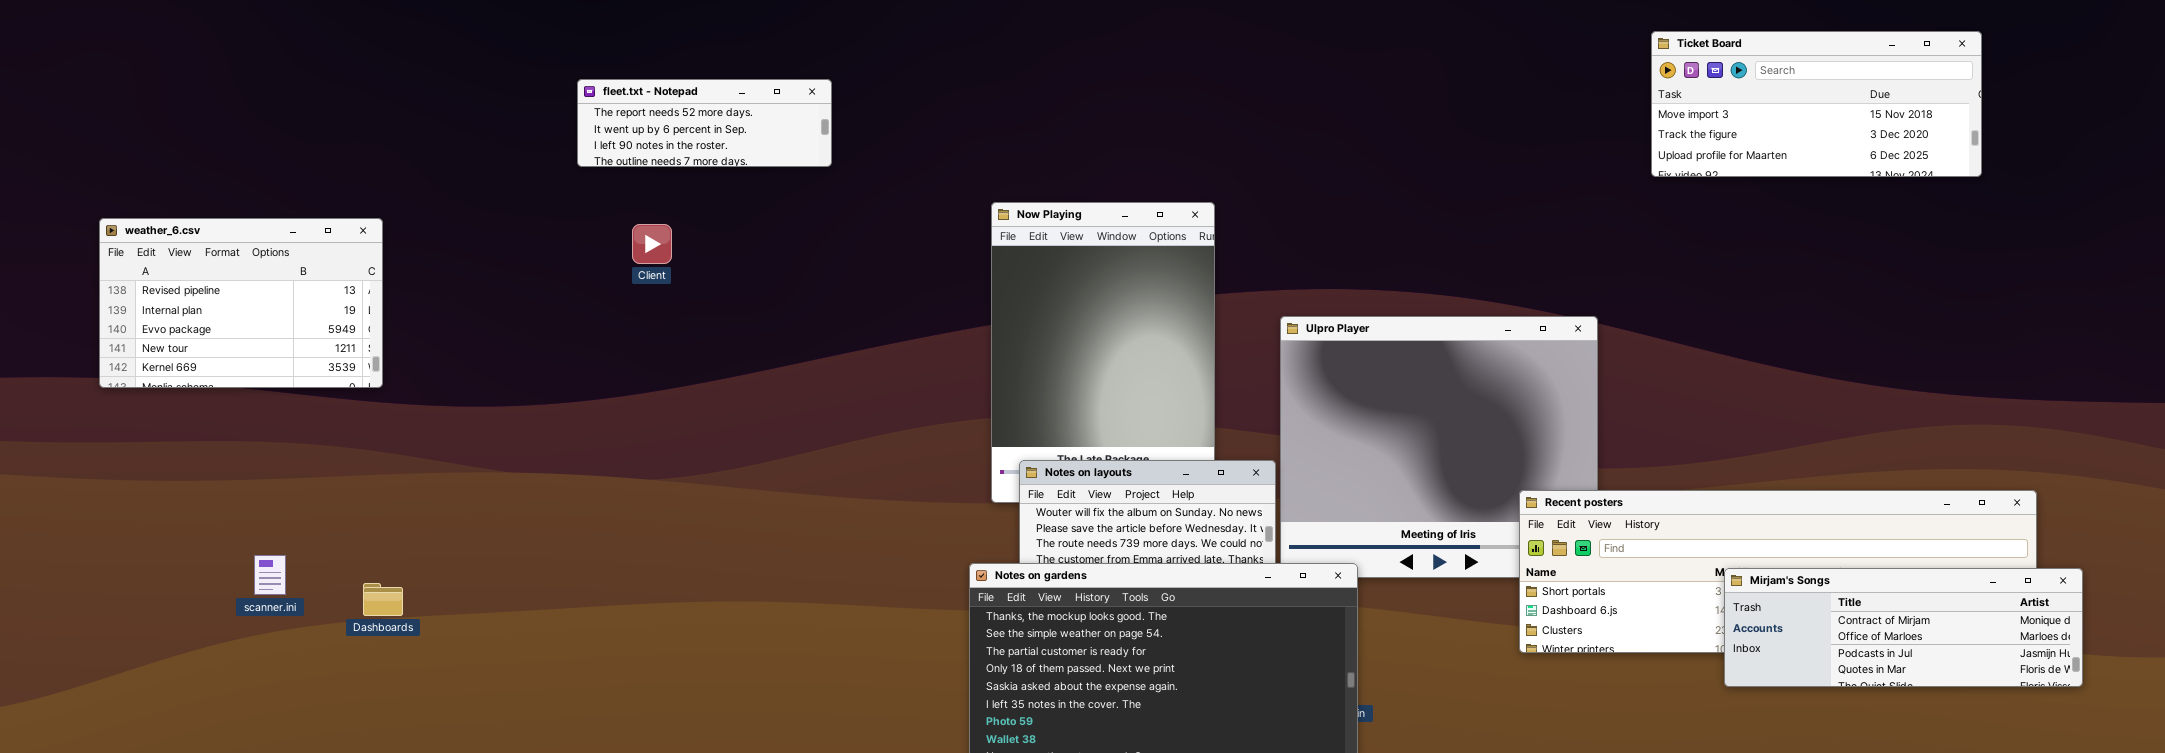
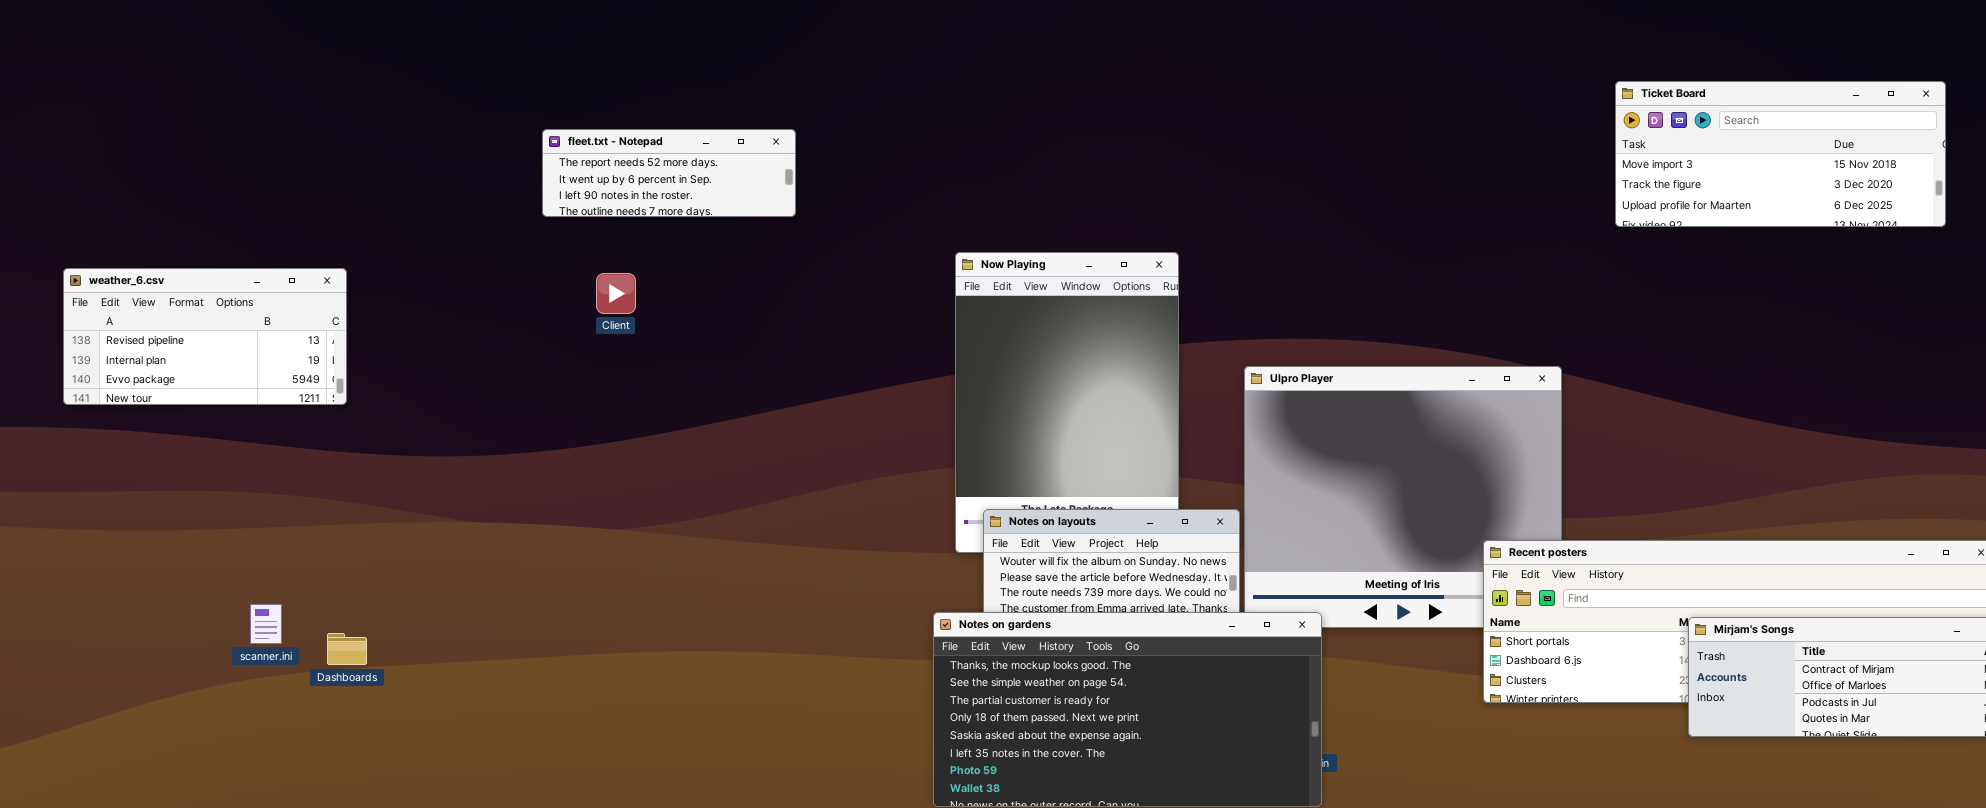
weather_6.csv: [99,218,383,388] -> [63,268,347,405], resized
scanner.ini: [254,555,286,595] -> [250,604,282,644], moved

